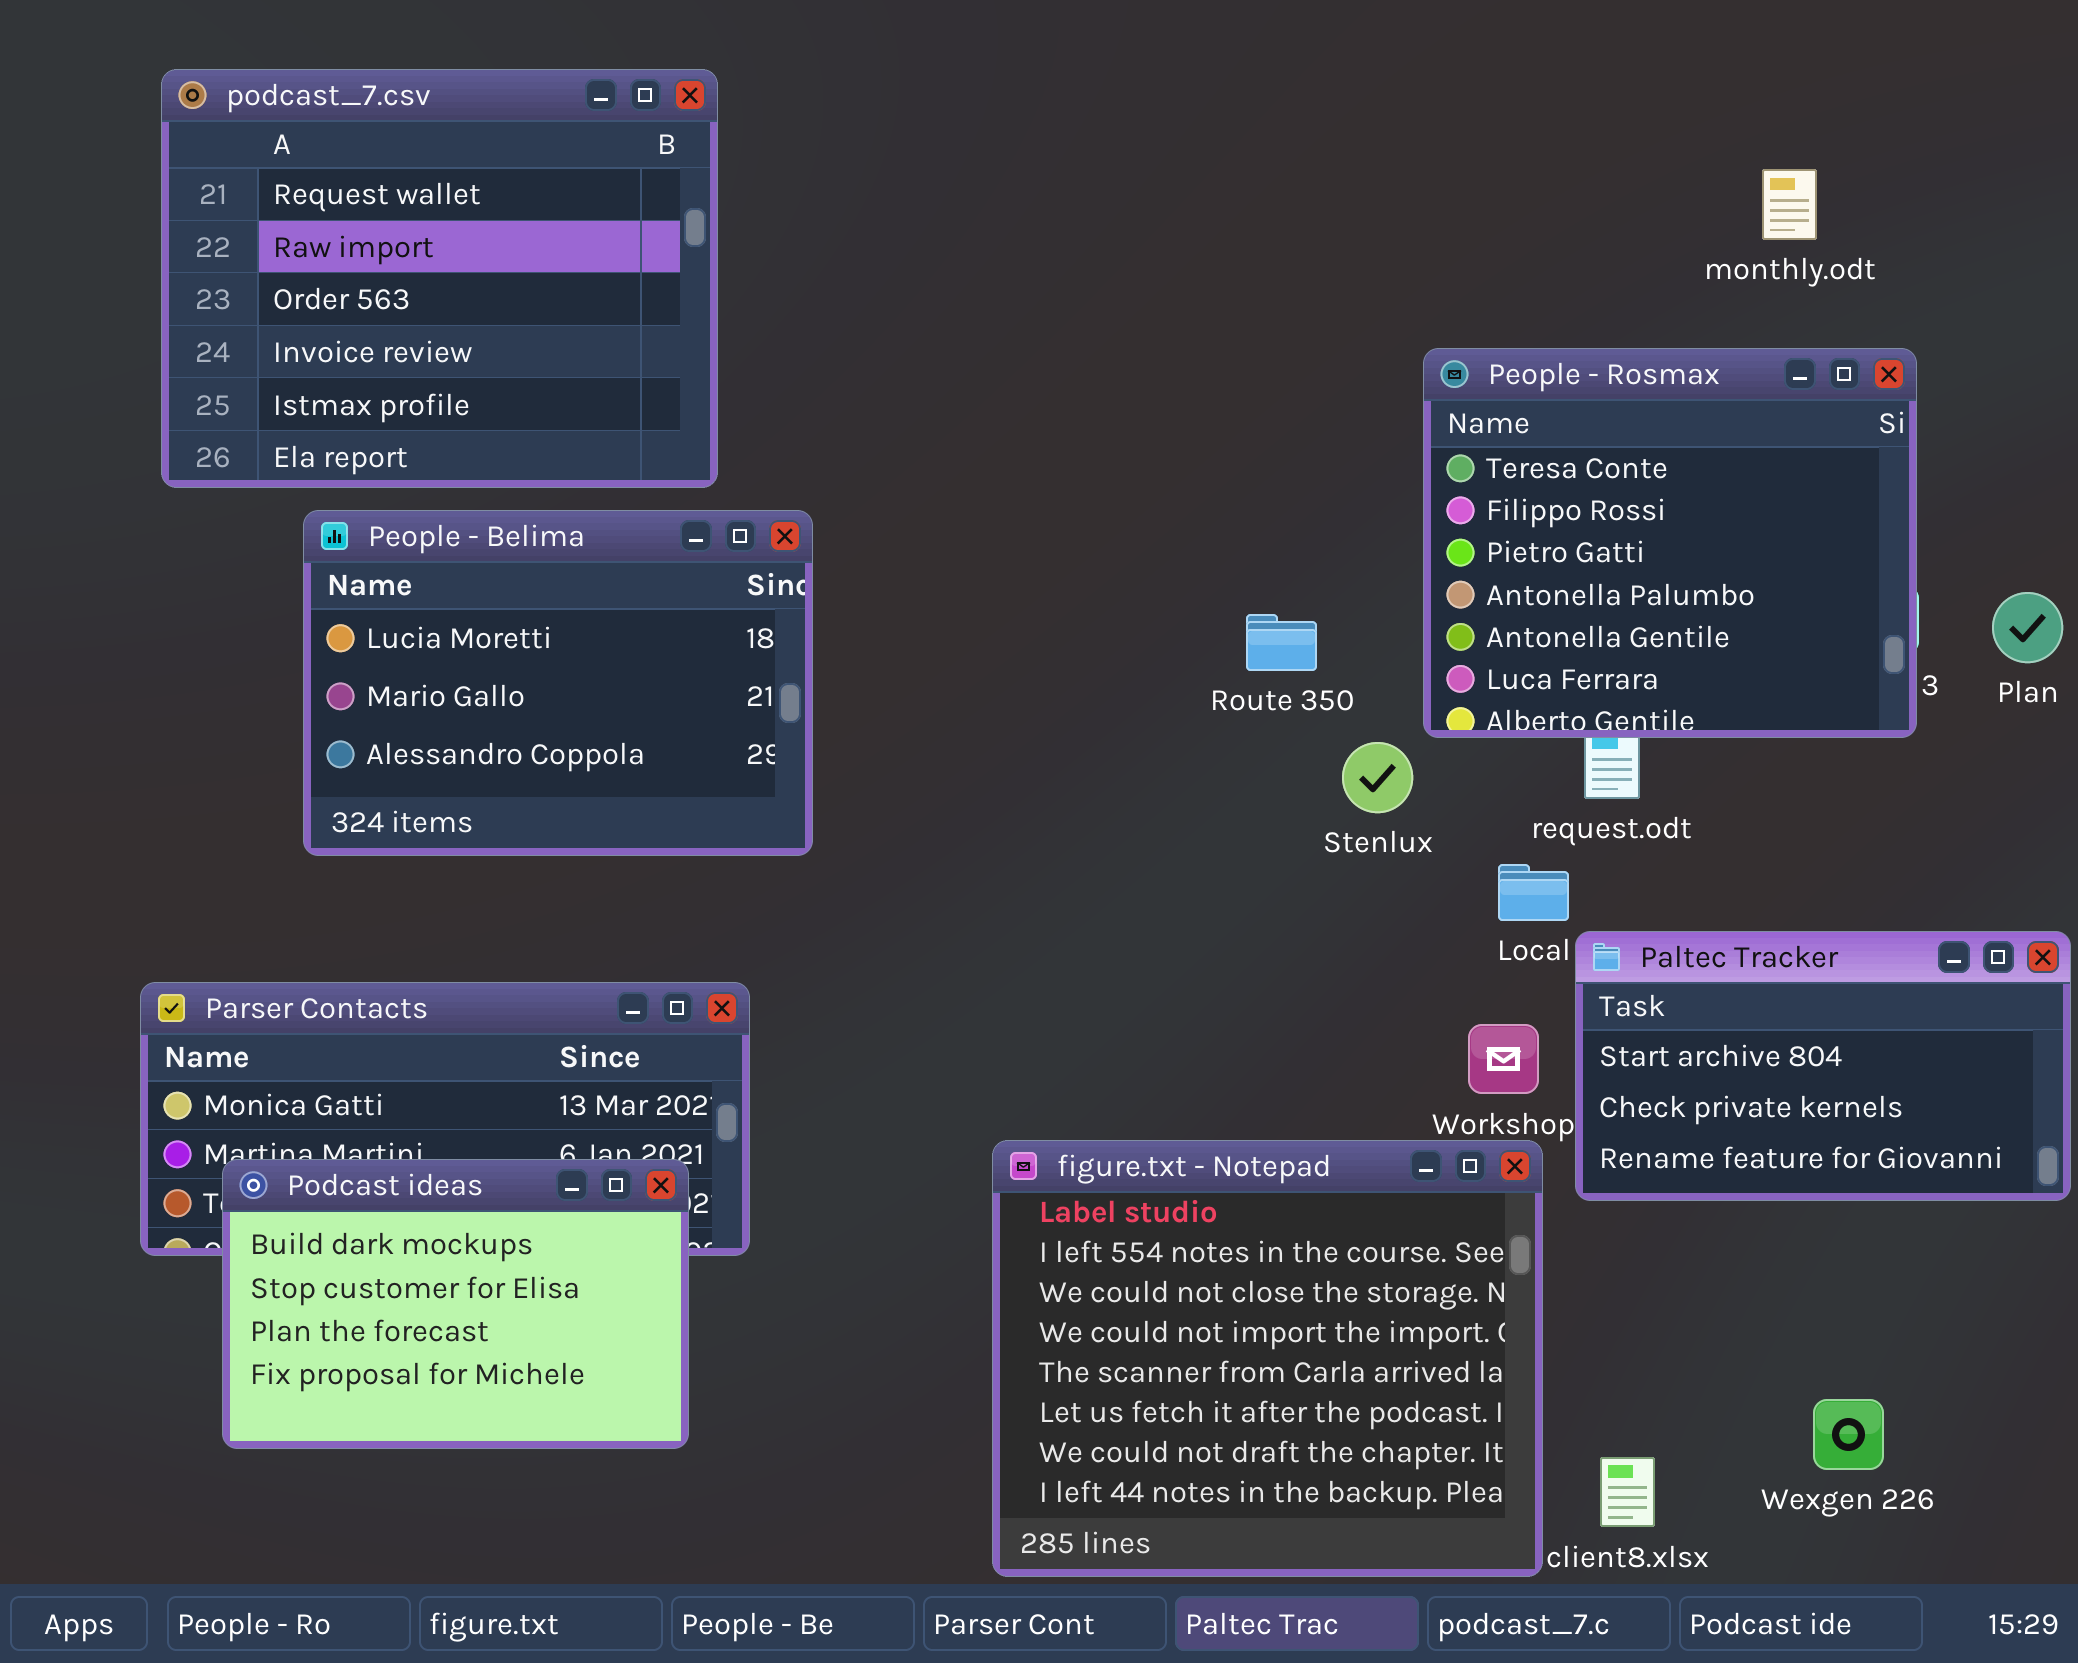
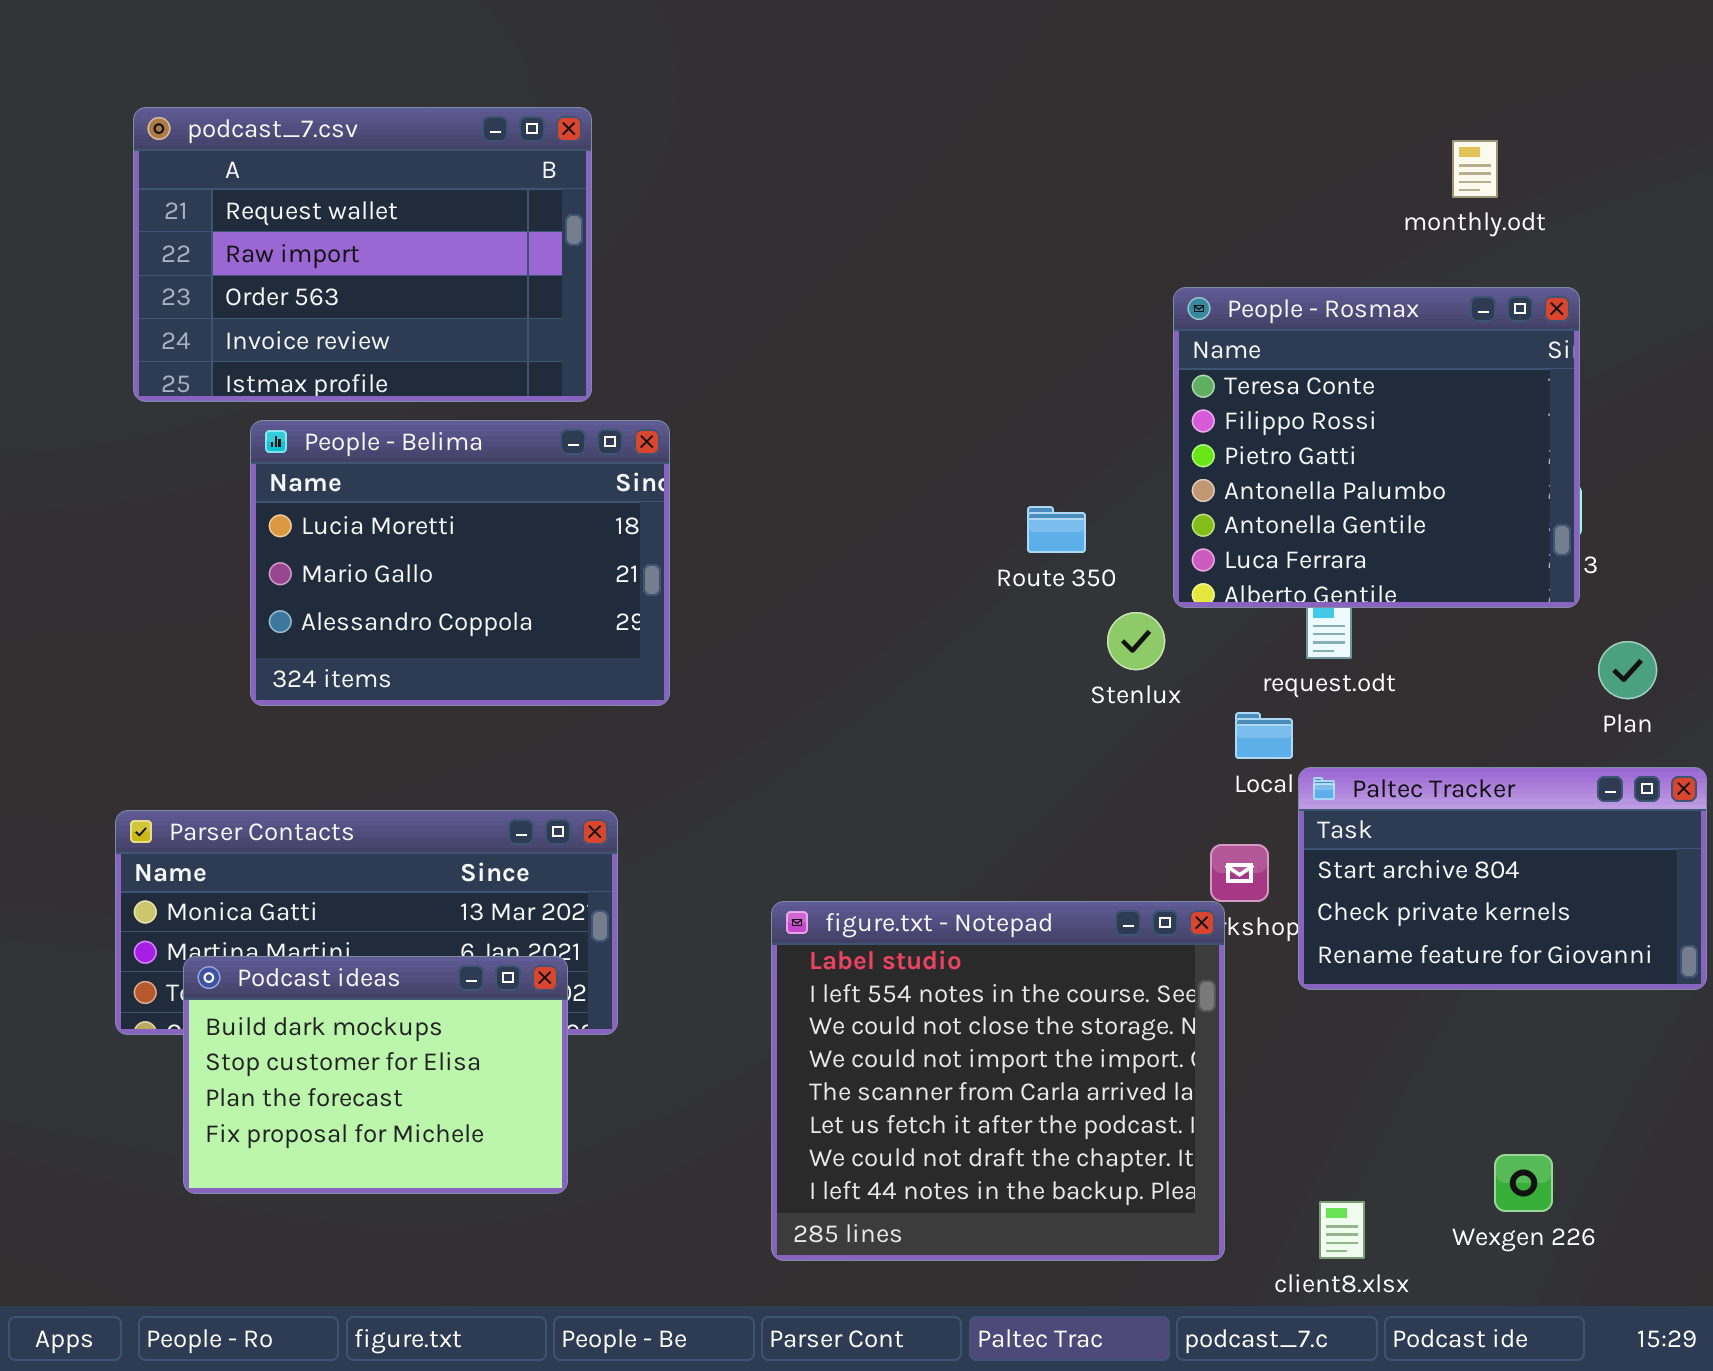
podcast_7.csv: [161,69,718,488] -> [133,107,592,402], resized
Plan: [1992,592,2063,663] -> [1598,641,1657,699], moved
figure.txt - Notepad: [992,1140,1543,1577] -> [771,901,1225,1261], moved

